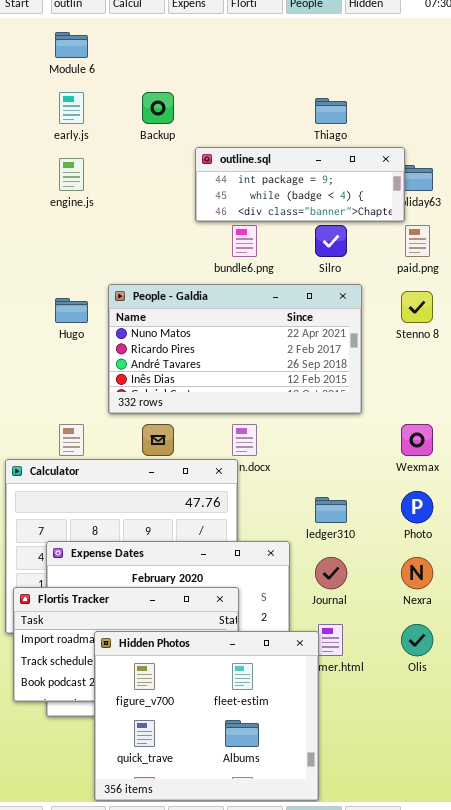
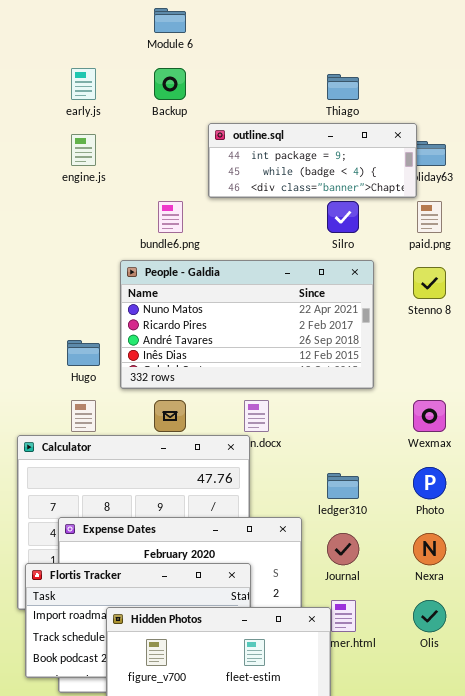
Module 6: [55,32,88,58] -> [154,8,186,33], moved
bundle6.png: [232,225,257,257] -> [158,201,183,233], moved
Hugo: [55,298,88,323] -> [67,340,100,366], moved

